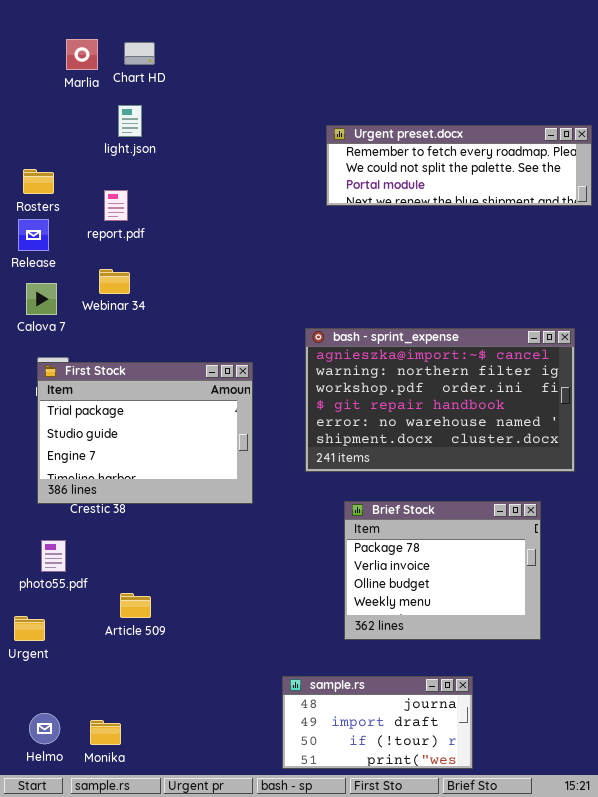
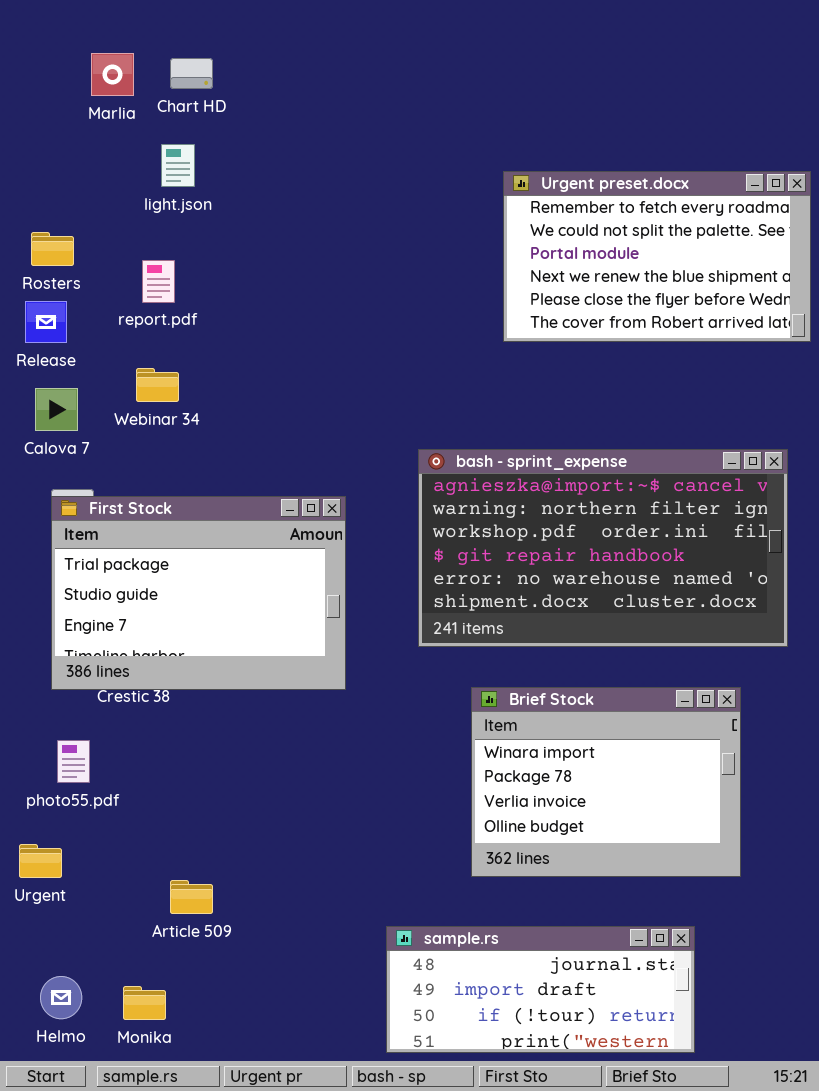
Urgent preset.docx: [326,125,592,206] -> [503,171,811,342], resized
Brief Stock: [344,501,541,640] -> [471,687,741,877], scrolled up 1 row
Article 509: [120,593,151,618] -> [170,880,213,914], moved
sample.rs: [282,676,473,769] -> [386,926,695,1053], resized

